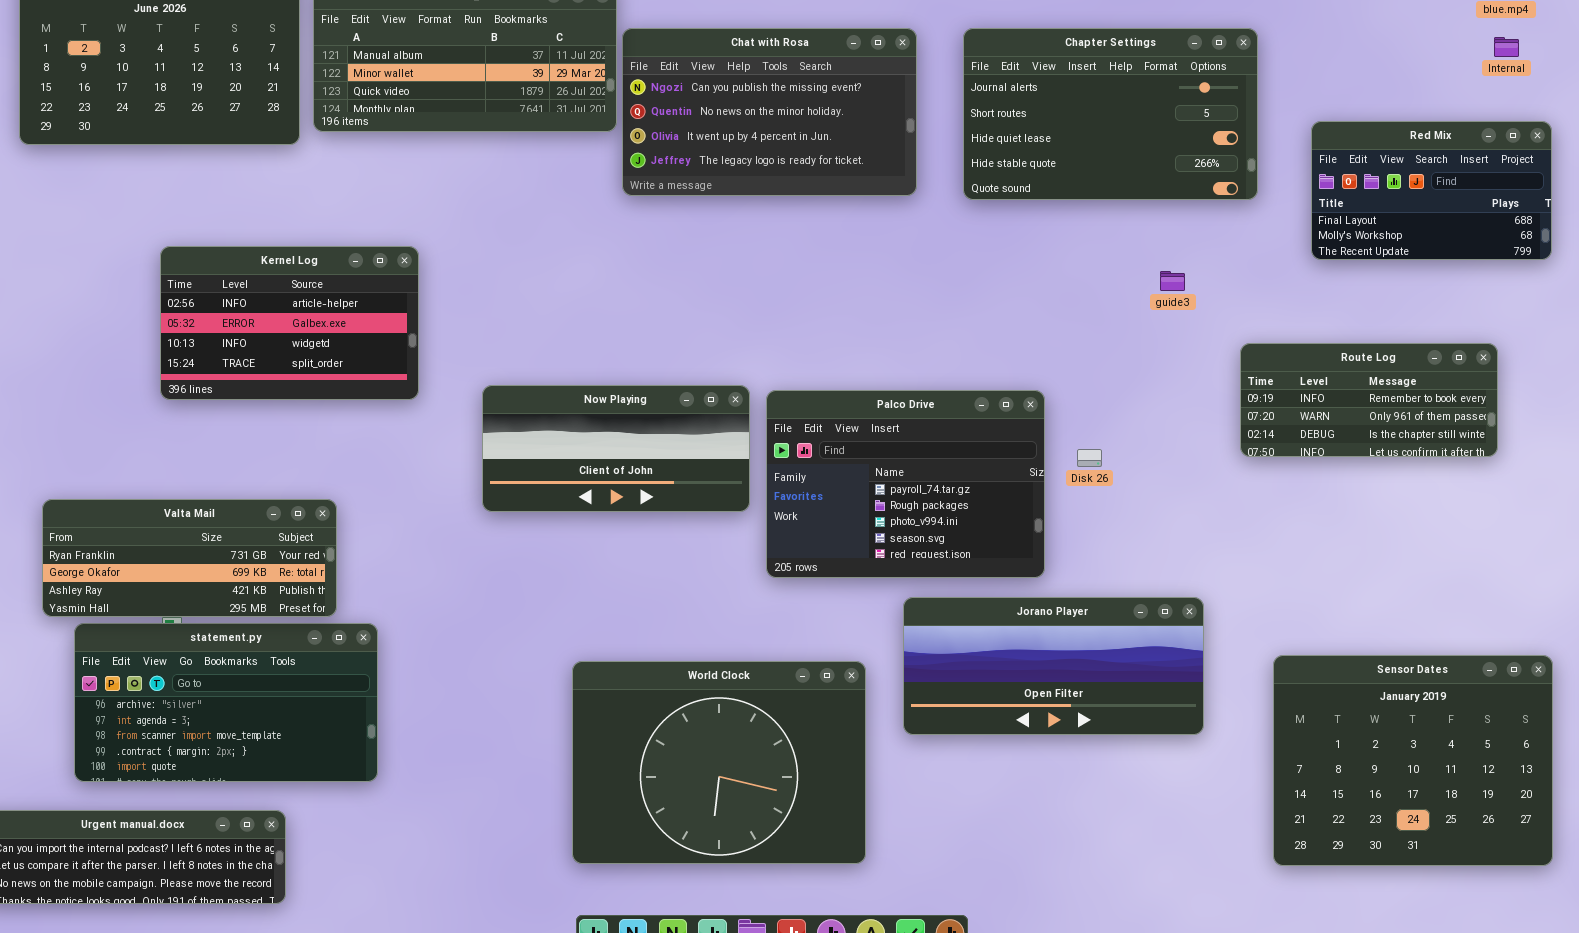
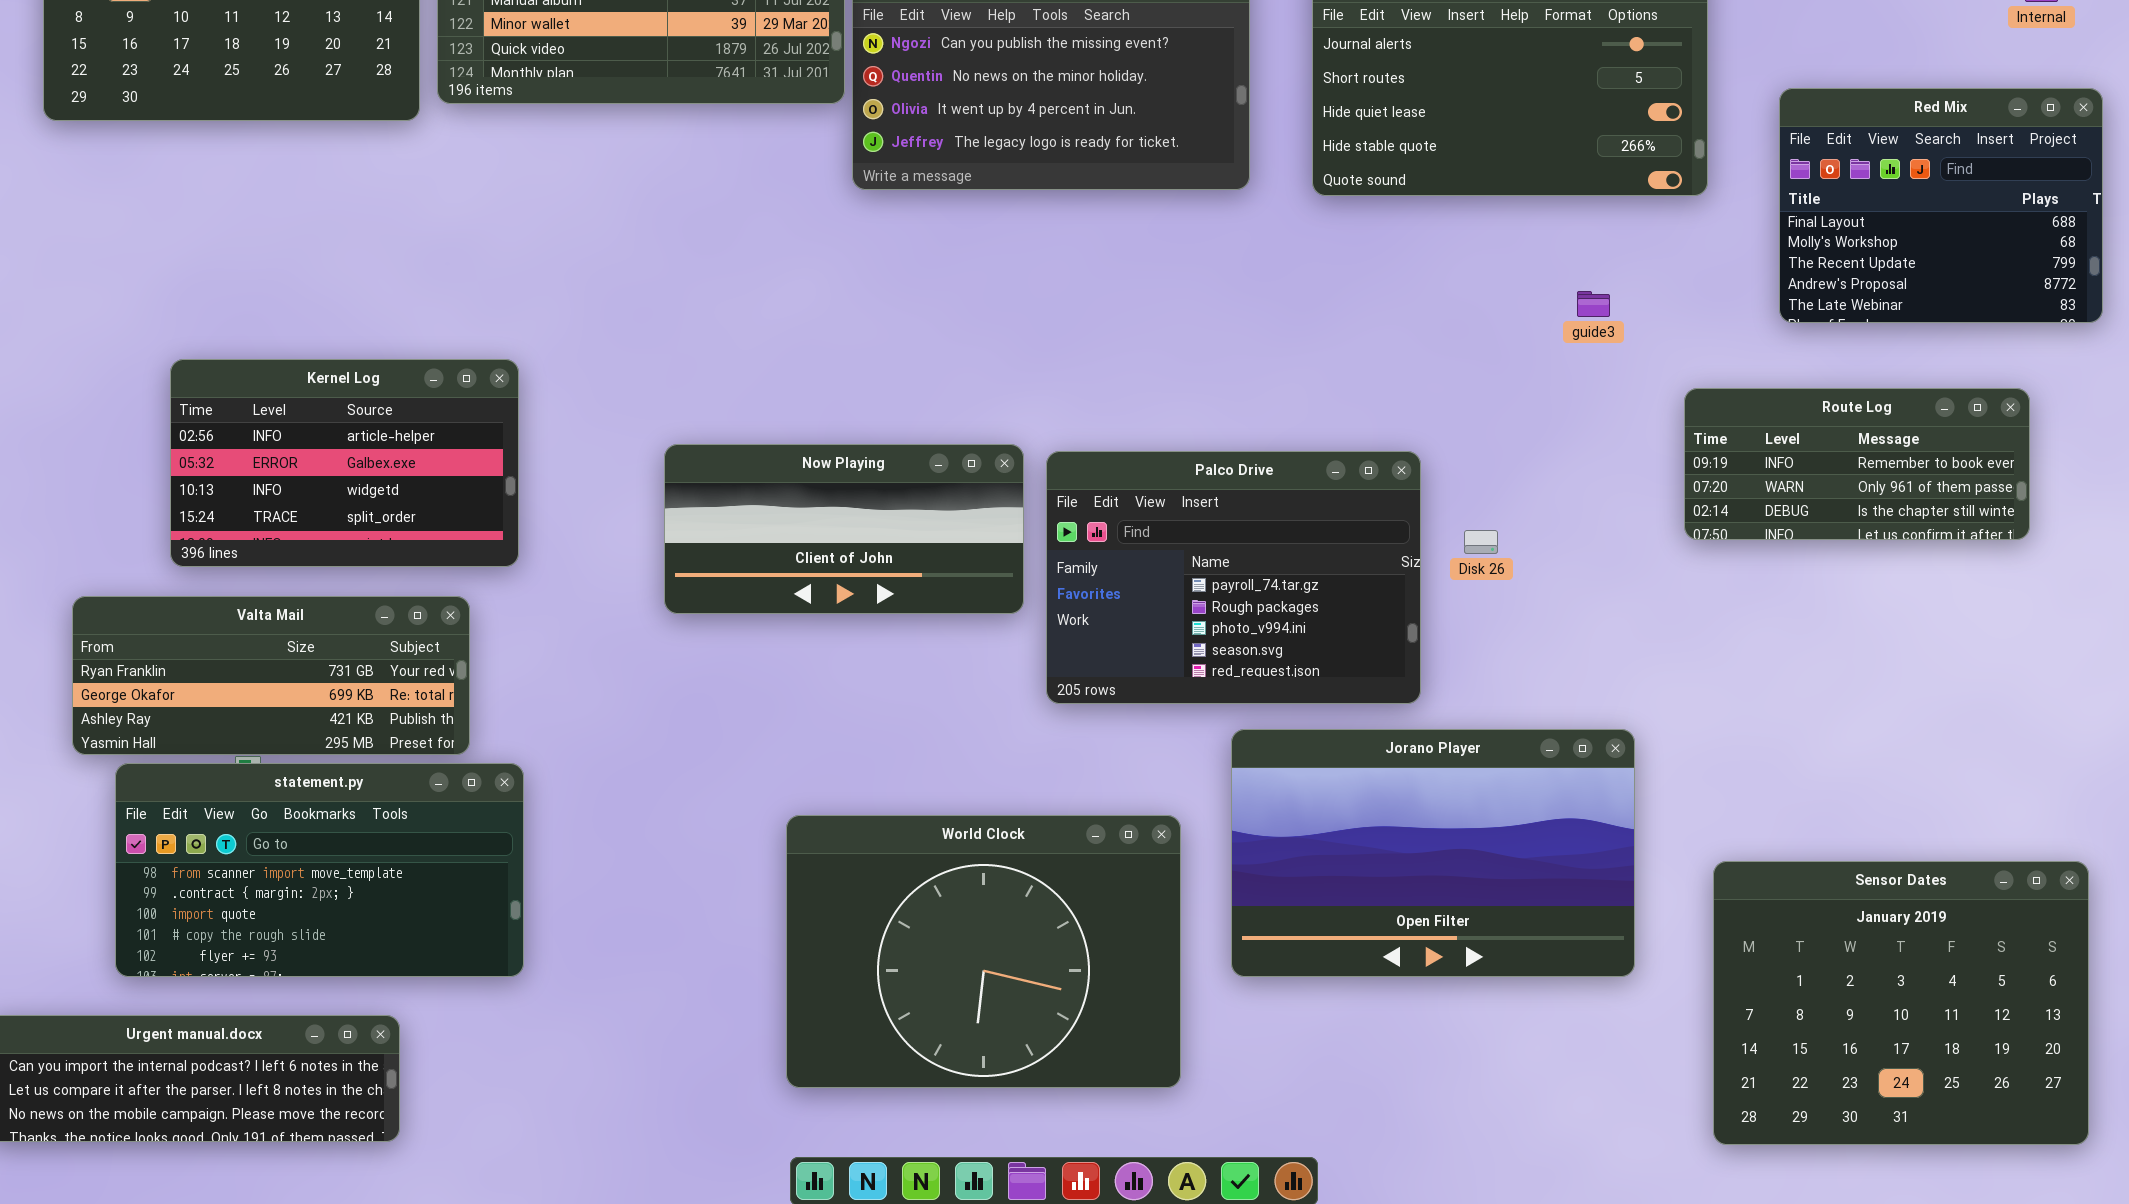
Red Mix: [1311,121,1552,260] -> [1779,88,2103,323], resized
Kernel Log: [160,246,419,400] -> [170,359,519,567], moved
Jorano Player: [903,597,1204,735] -> [1231,729,1635,977], resized
statement.py: [74,623,378,782] -> [115,763,524,977], scrolled down 2 rows
Sensor Dates: [1273,655,1553,866] -> [1713,861,2089,1145], moved

